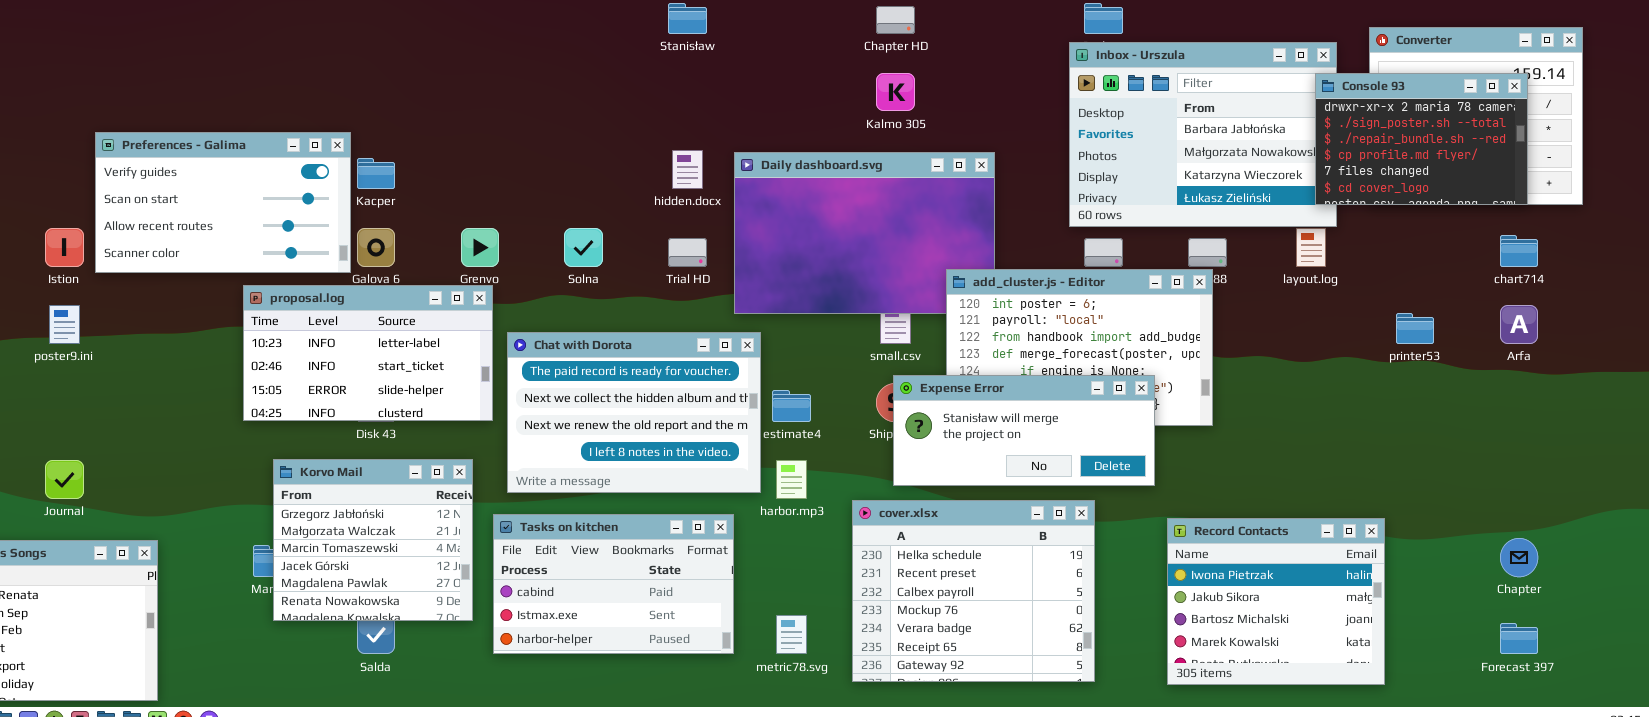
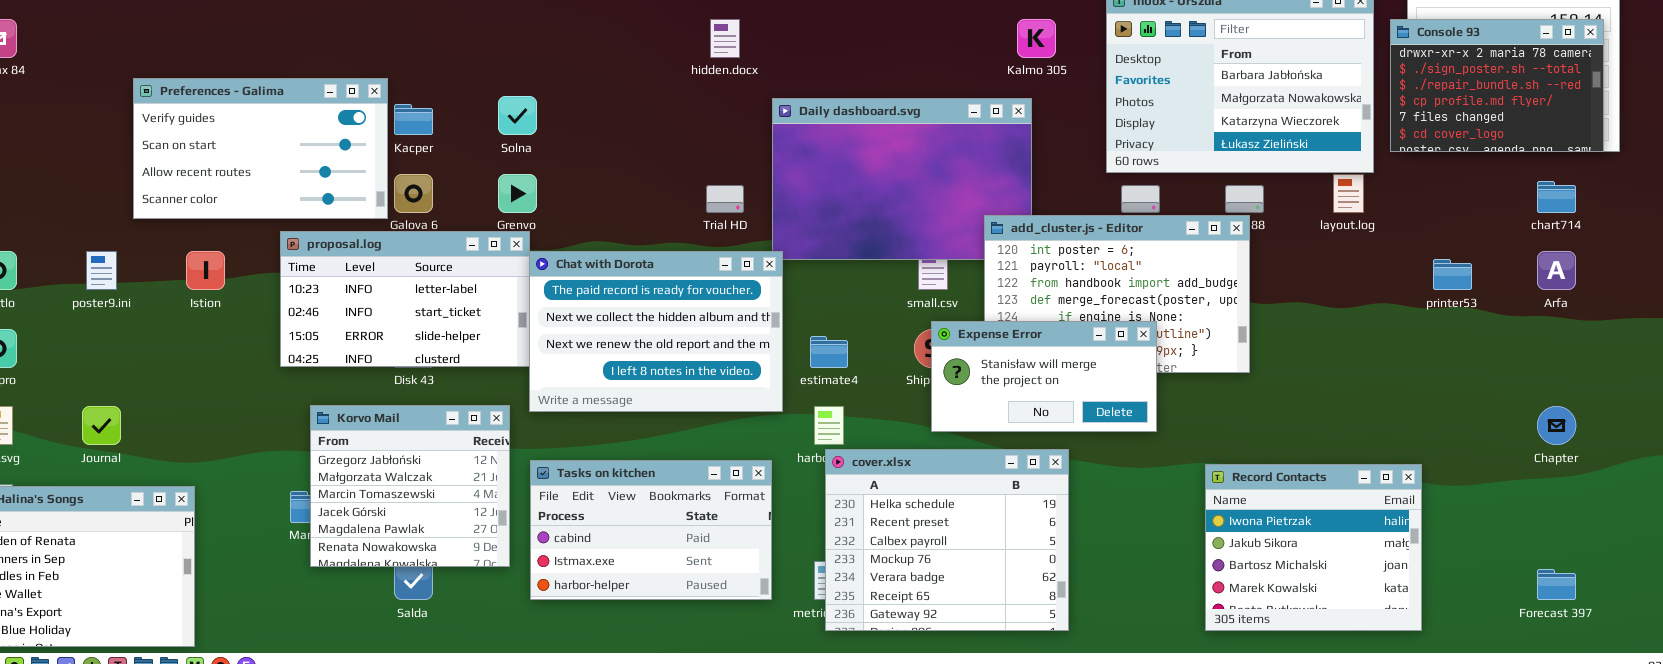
Kalmo 305: [876,73,915,111] -> [1017,19,1056,58], moved
Console 93: [1315,73,1528,205] -> [1390,19,1604,152], moved
hidden.docx: [672,150,703,189] -> [710,19,740,58], moved
Istion: [45,228,84,267] -> [186,251,225,290], moved
Solna: [564,228,603,267] -> [498,96,537,135], moved
Chat with Dorota: [507,332,761,493] -> [529,251,783,412], moved
Expense Error: [893,375,1155,486] -> [931,321,1157,432], resized
cover.xlsx: [852,500,1095,682] -> [825,449,1069,631], moved
Chapter: [1500,538,1538,577] -> [1537,406,1576,445], moved

